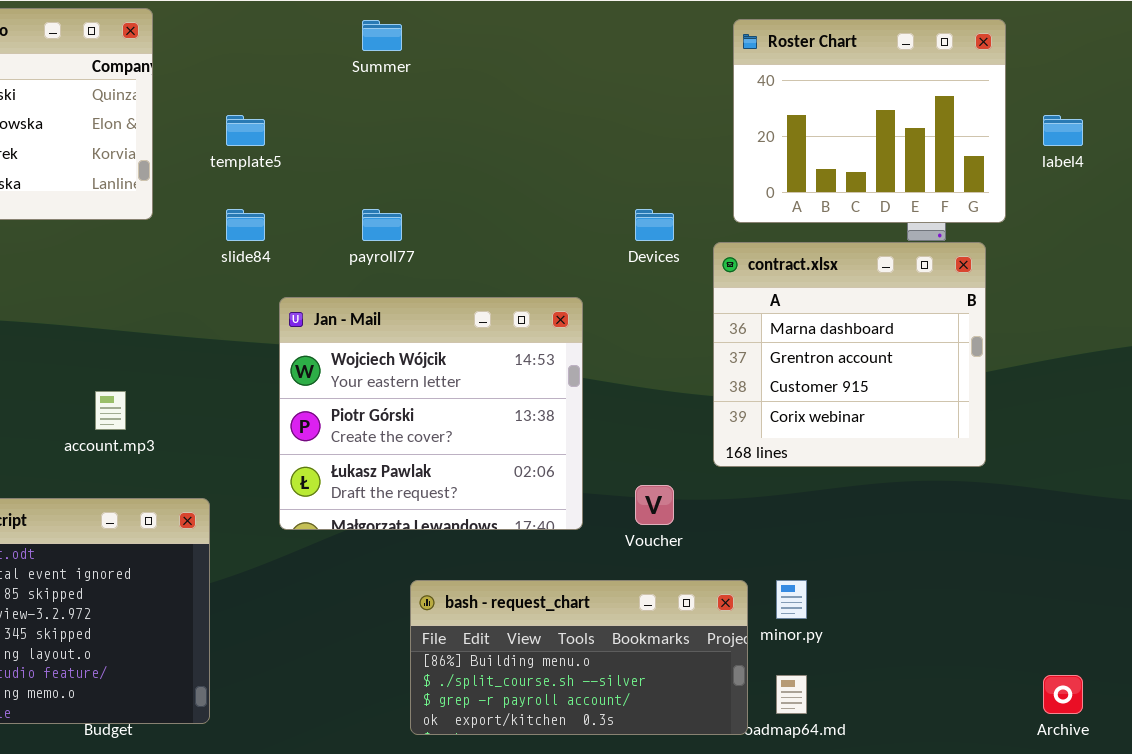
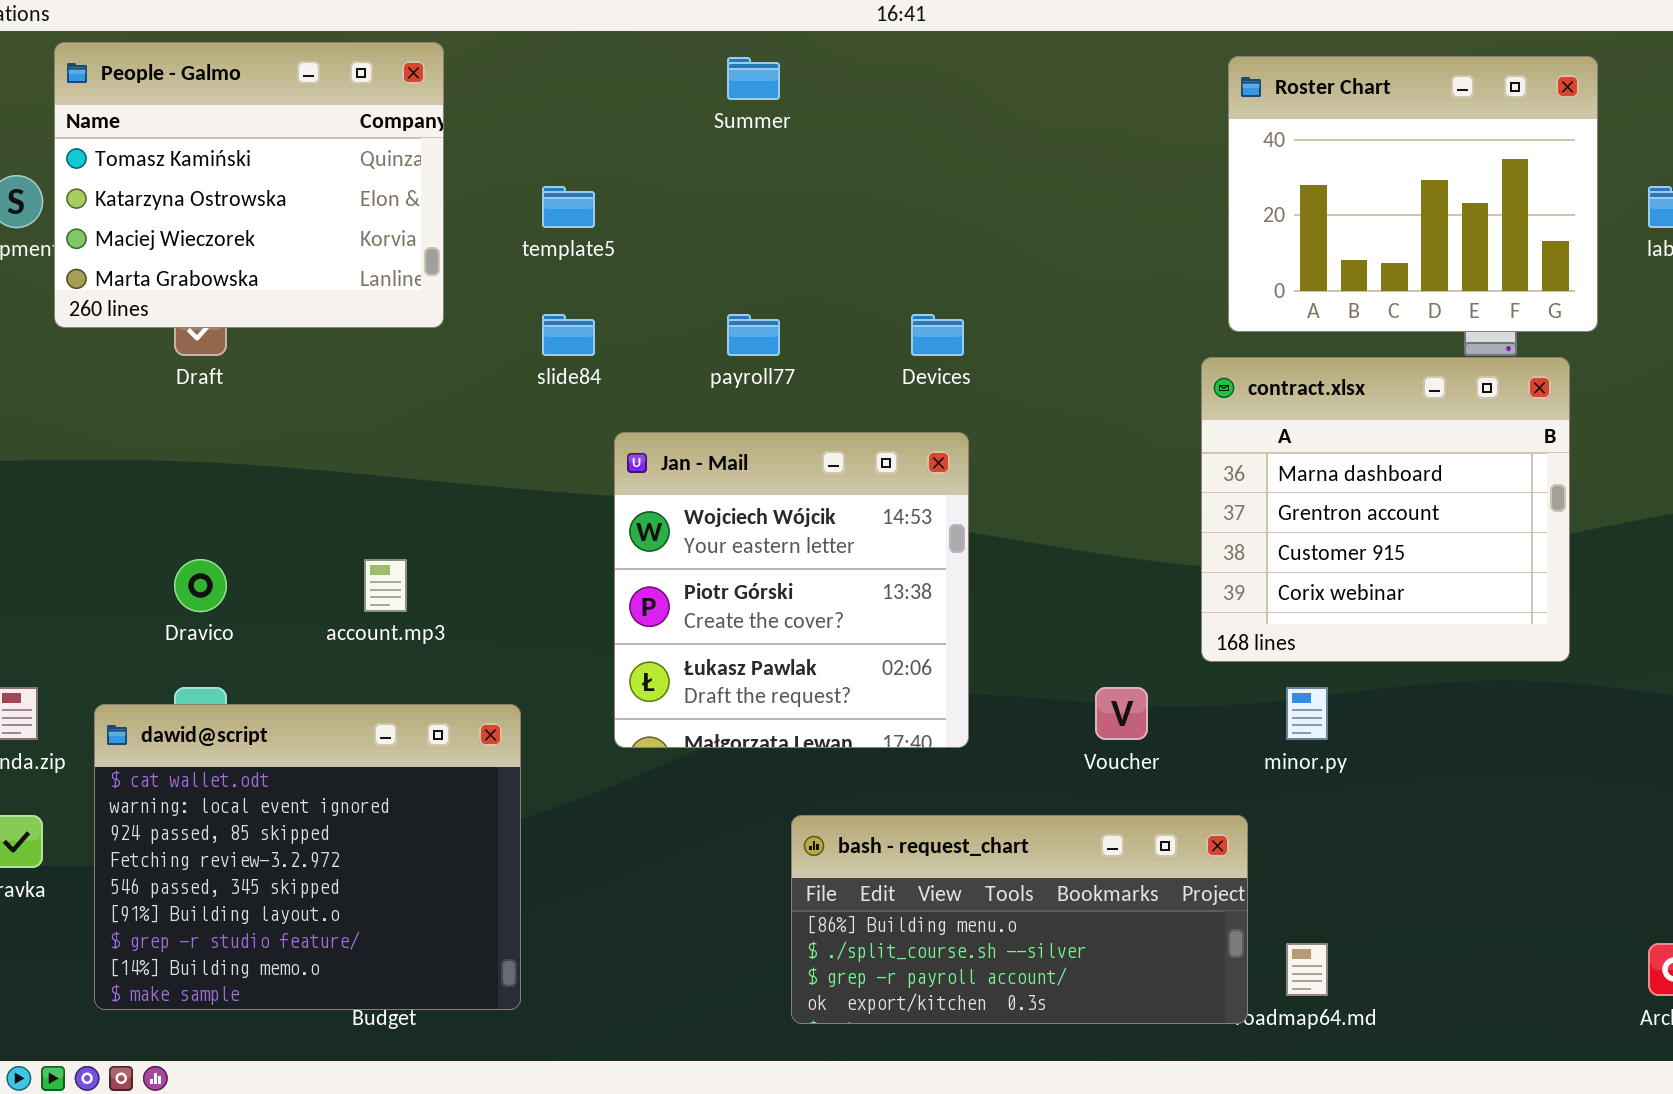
Devices: [635,209,674,241] -> [911,314,964,356], moved
Jan - Mail: [279,297,583,530] -> [614,432,969,748], resized
minor.py: [776,580,807,619] -> [1286,687,1328,740], moved

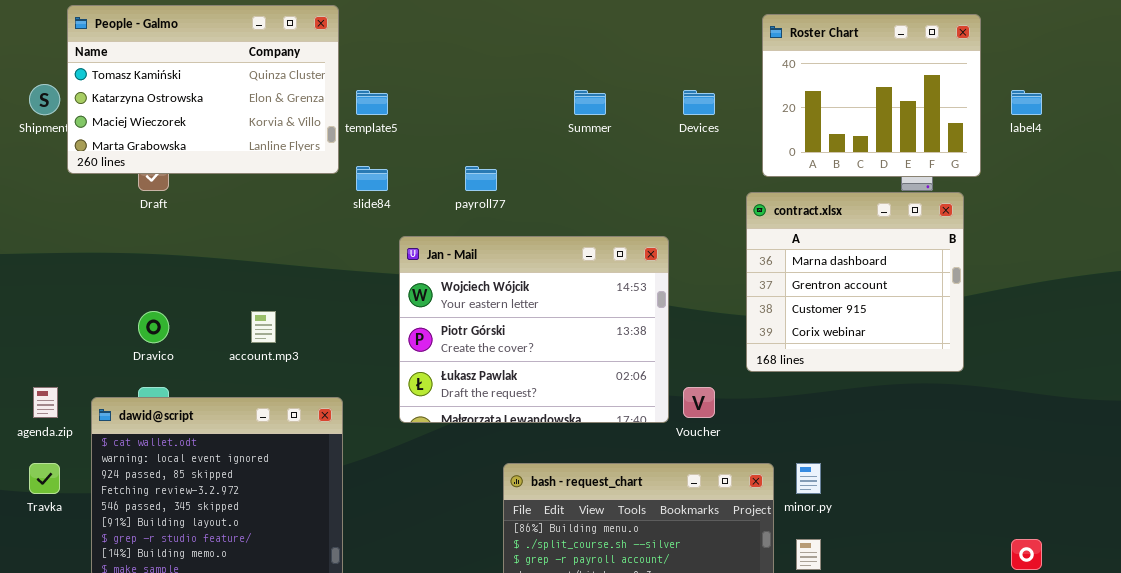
People - Galmo: [54,42,444,328] -> [67,5,339,174], resized
Summer: [727,57,780,100] -> [574,90,606,115], moved
Devices: [911,314,964,356] -> [683,90,715,115], moved
Jan - Mail: [614,432,969,748] -> [399,236,669,423], resized
minor.py: [1286,687,1328,740] -> [796,463,821,494], moved

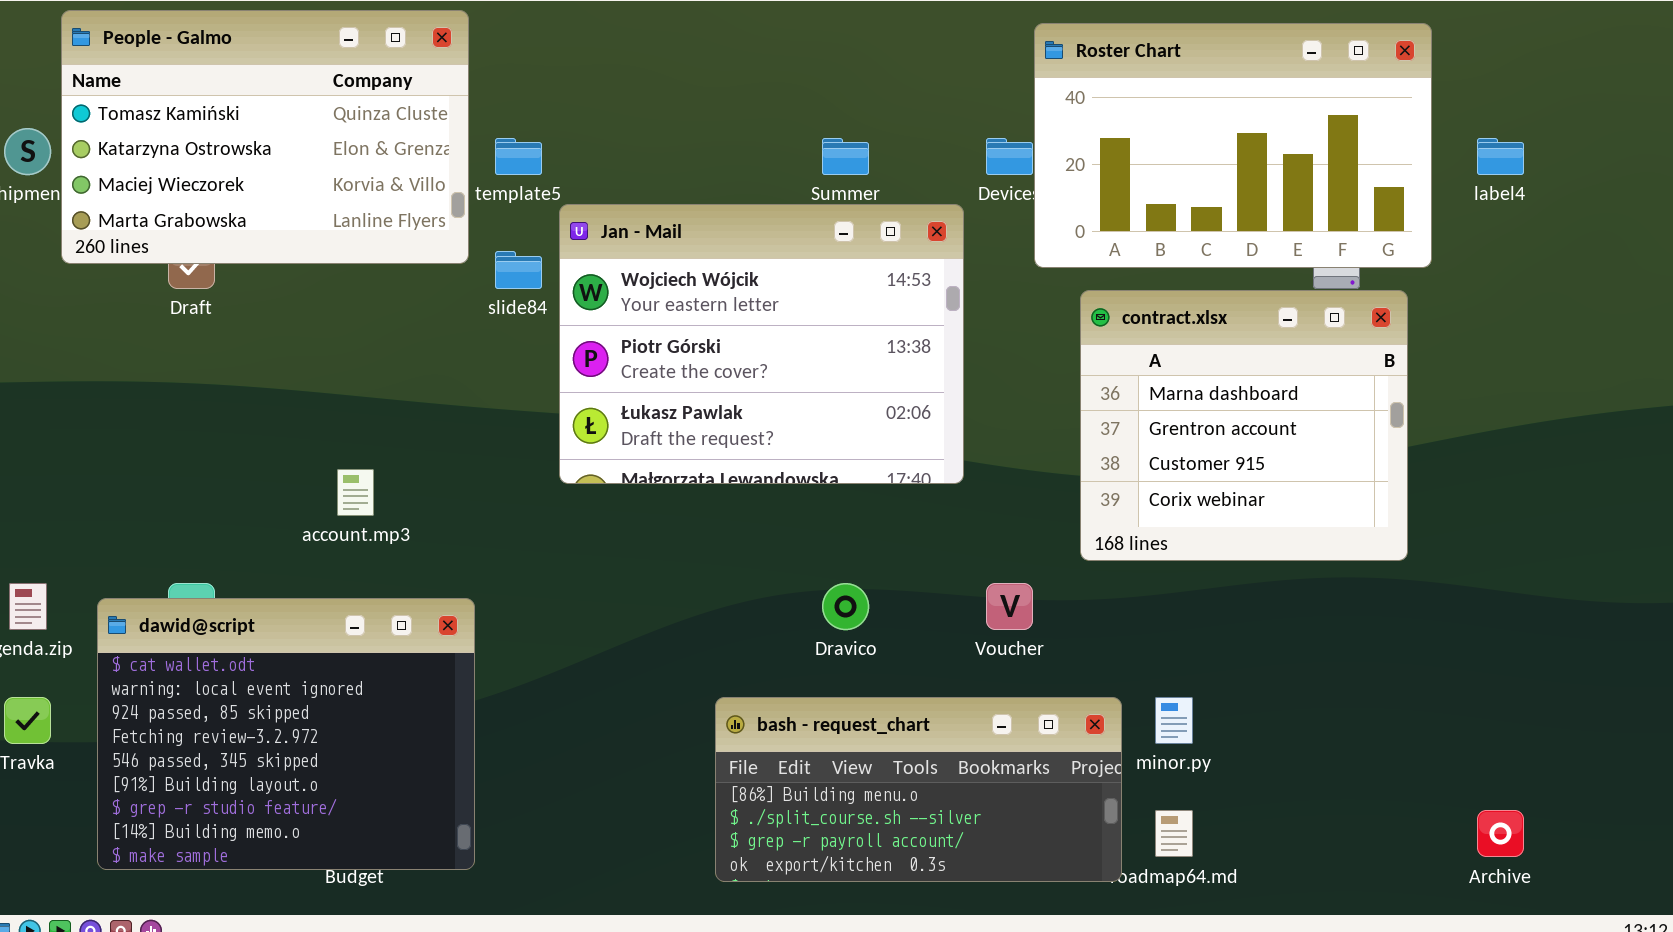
Roster Chart: [762,14,981,177] -> [1034,23,1432,268], resized
Jan - Mail: [399,236,669,423] -> [559,204,964,484], moved
Dravico: [138,311,169,343] -> [822,583,869,630], moved

